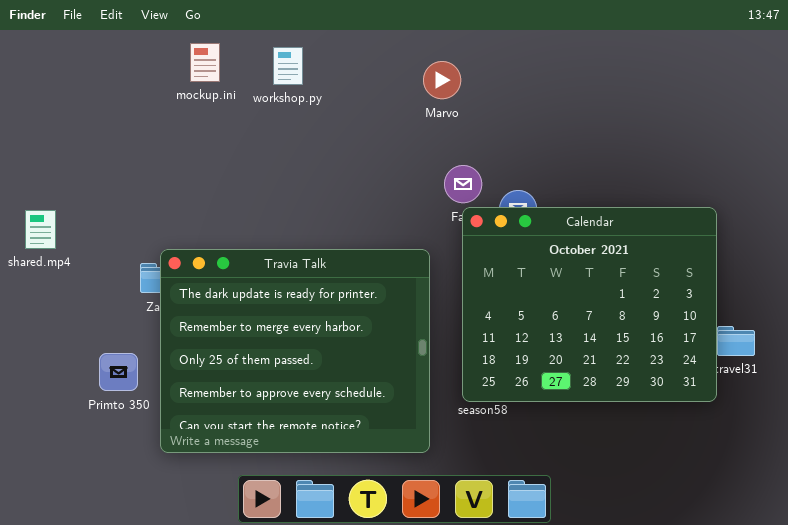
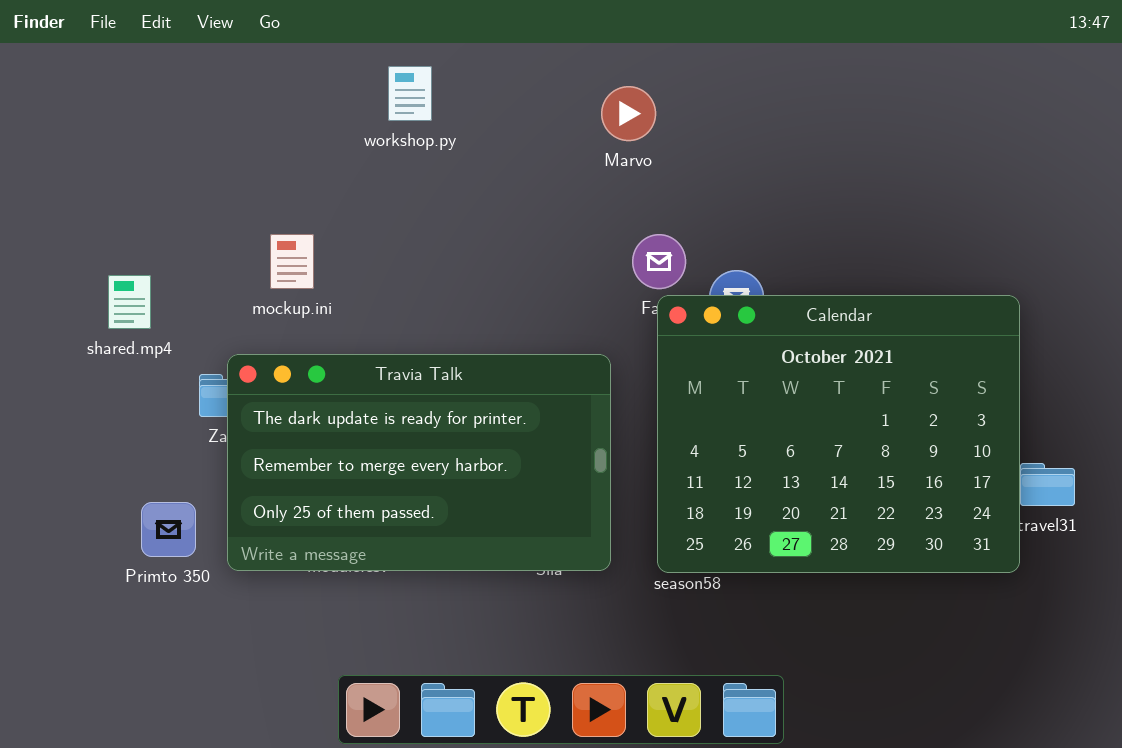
mockup.ini: [190,43,220,82] -> [270,234,314,289], moved
shared.mp4: [25,210,56,249] -> [108,275,151,329], moved
Travia Talk: [160,249,430,453] -> [227,354,611,571], resized

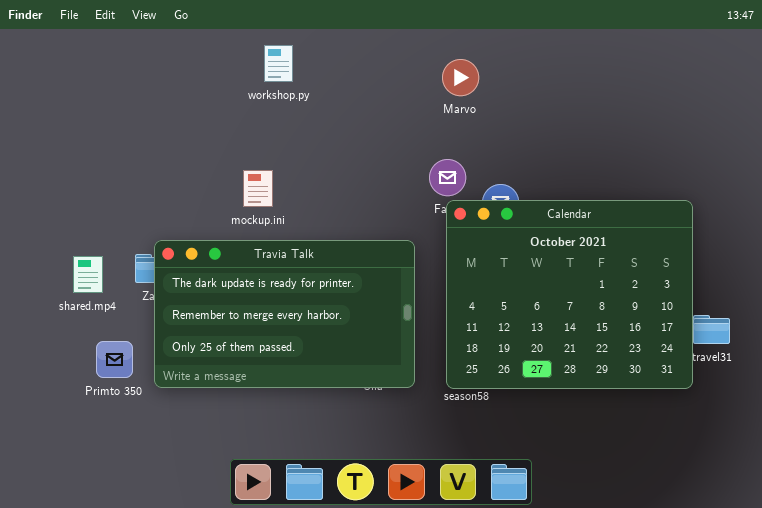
Marvo: [601,86,656,141] -> [442,59,479,96], moved
mockup.ini: [270,234,314,289] -> [243,170,273,207], moved
shared.mp4: [108,275,151,329] -> [73,256,103,293], moved

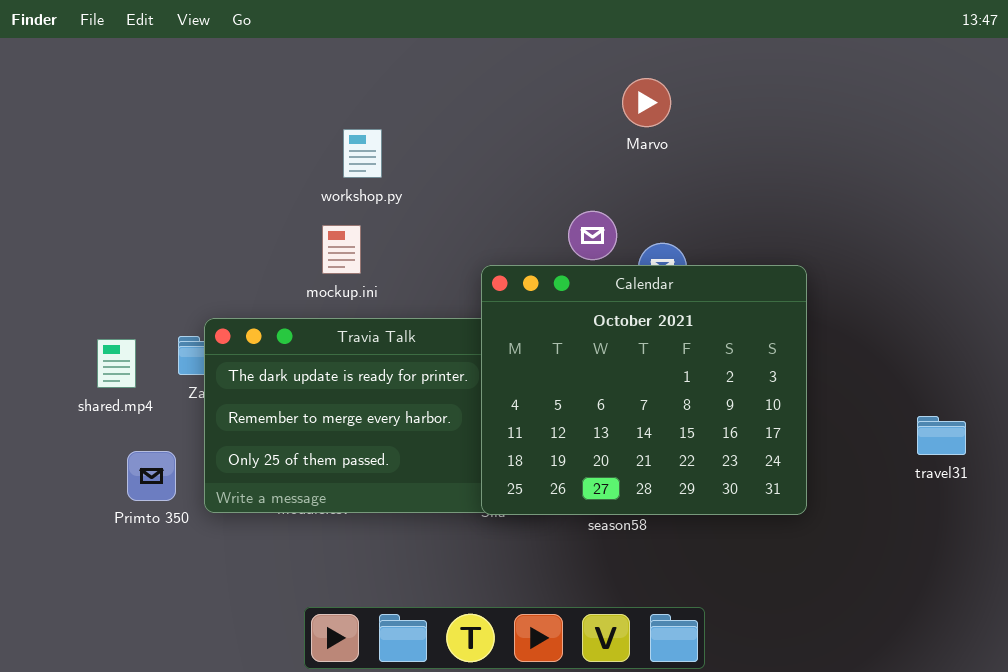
workshop.py: [264,45,293,82] -> [343,129,382,178], moved
Marvo: [442,59,479,96] -> [622,78,671,127], moved
Calendar: [446,200,693,389] -> [481,265,807,515], moved

